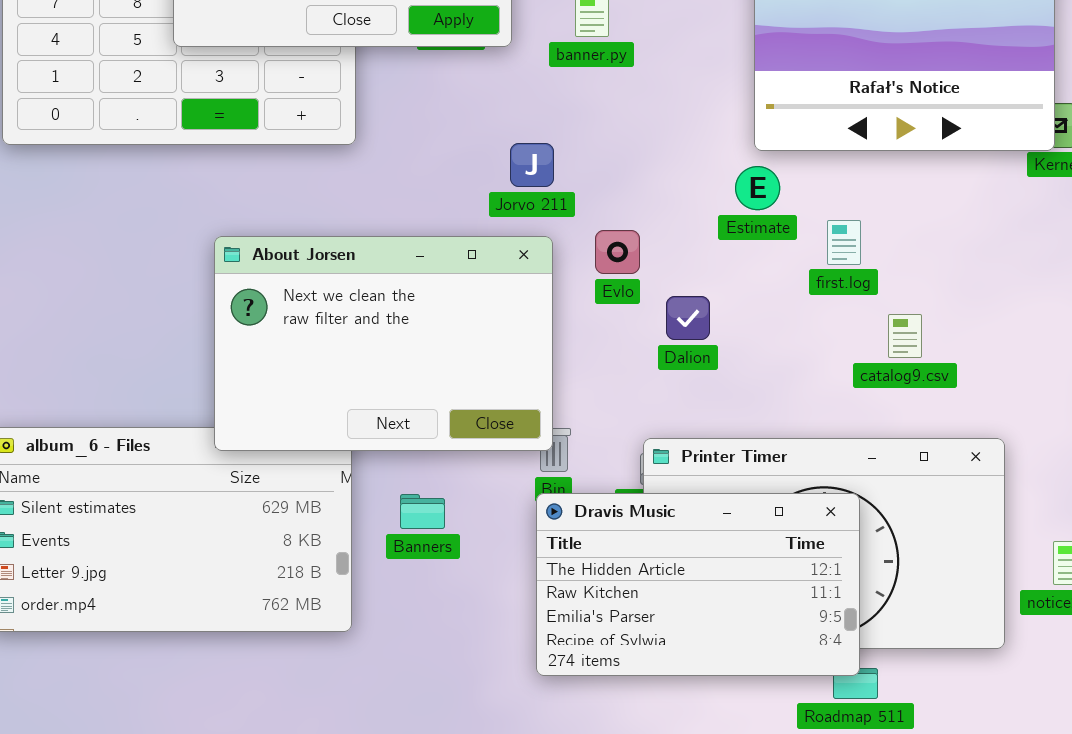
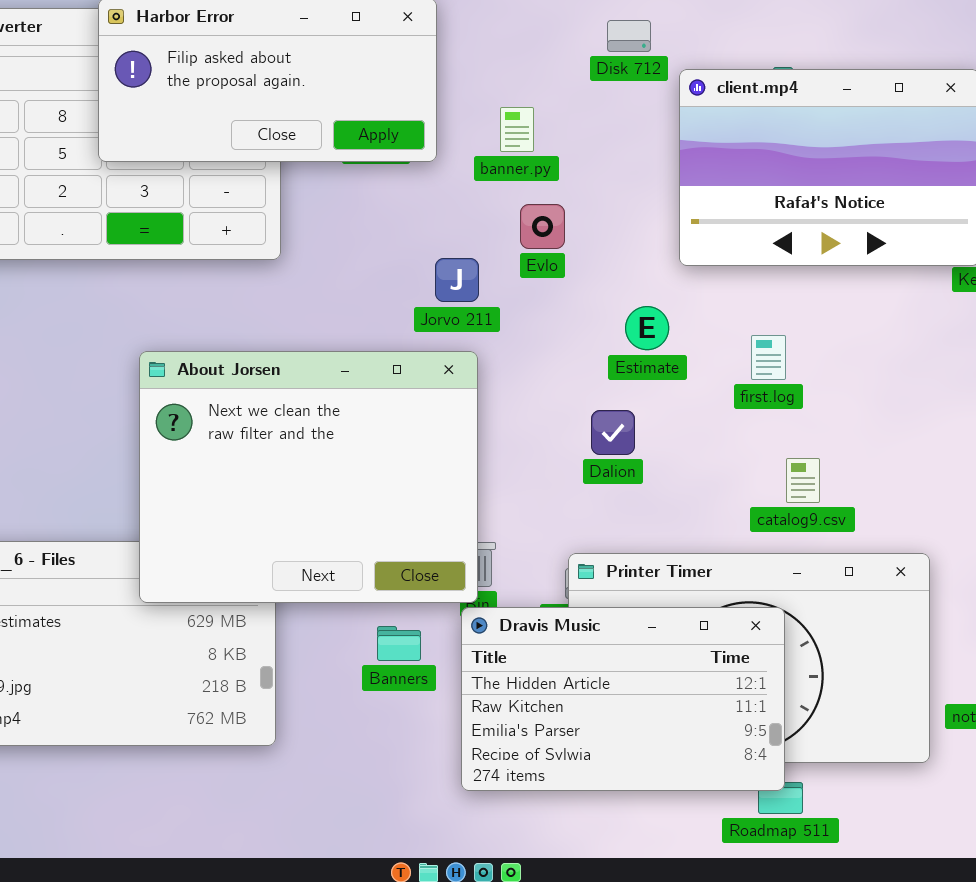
Estimate: [735,166,780,210] -> [625,306,669,350], moved
Evlo: [595,230,640,274] -> [520,204,565,249], moved
About Jorsen: [214,236,553,451] -> [139,351,478,603], resized
catalog9.csv: [888,314,922,358] -> [786,458,820,503], moved
Banners: [400,494,445,529] -> [377,626,421,661], moved

